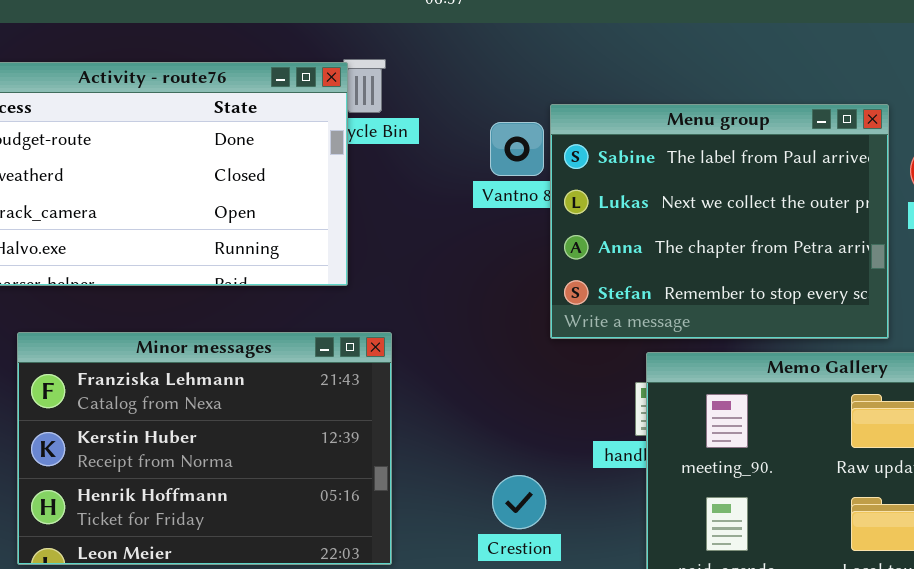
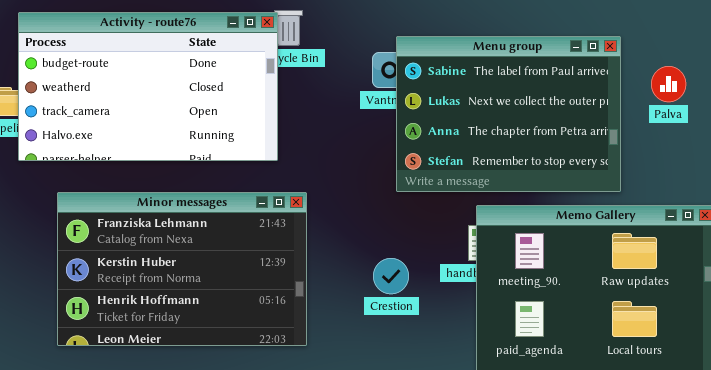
Menu group: [550,104,889,339] -> [396,36,621,192], moved
Crestion: [492,475,546,529] -> [373,258,409,294], moved

